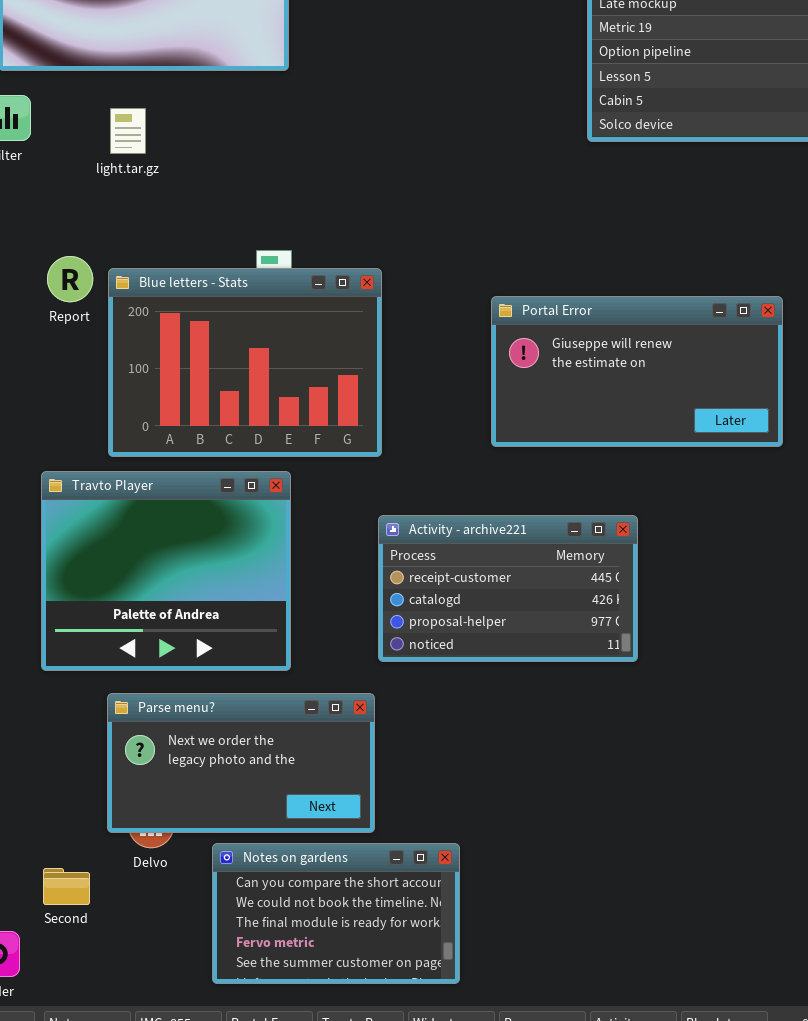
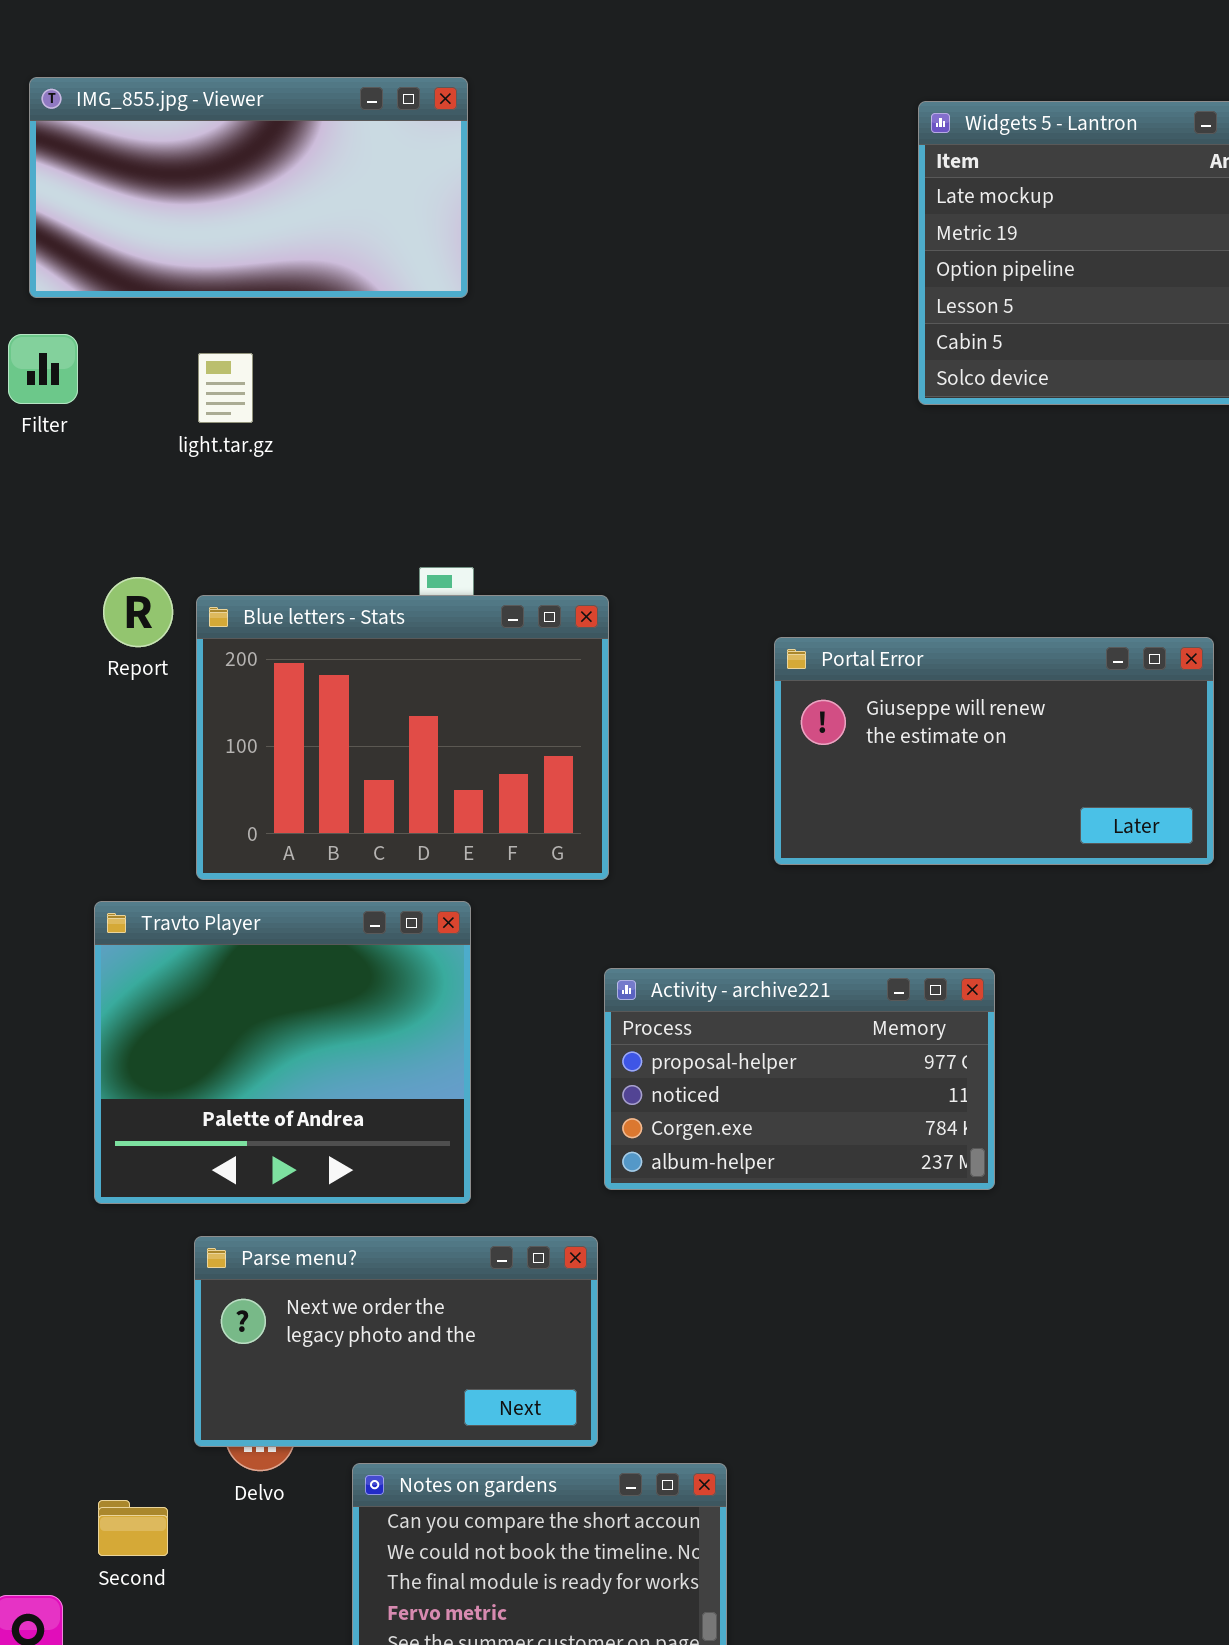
Activity - archive221: [378,515,638,662] -> [604,968,995,1190], scrolled down 2 rows

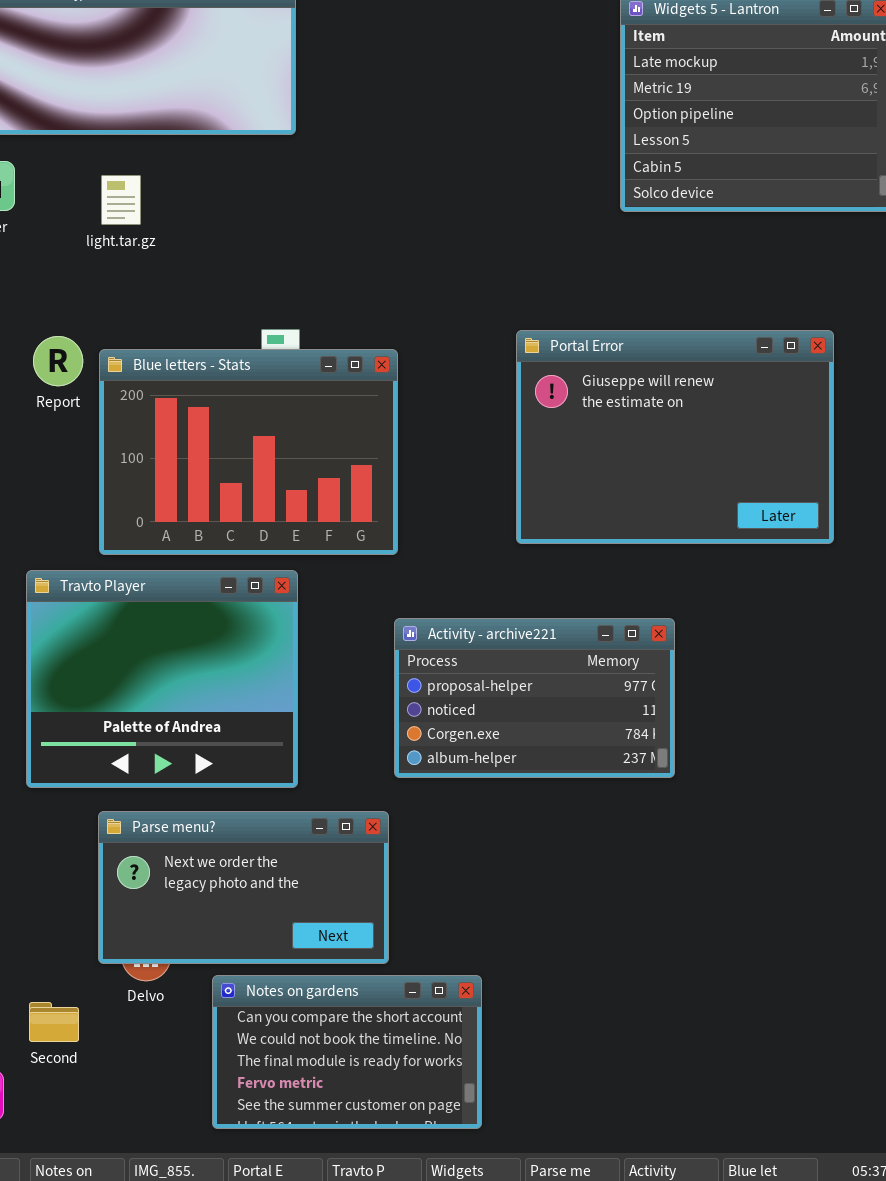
Portal Error: [774,637,1214,865] -> [516,330,834,544], resized

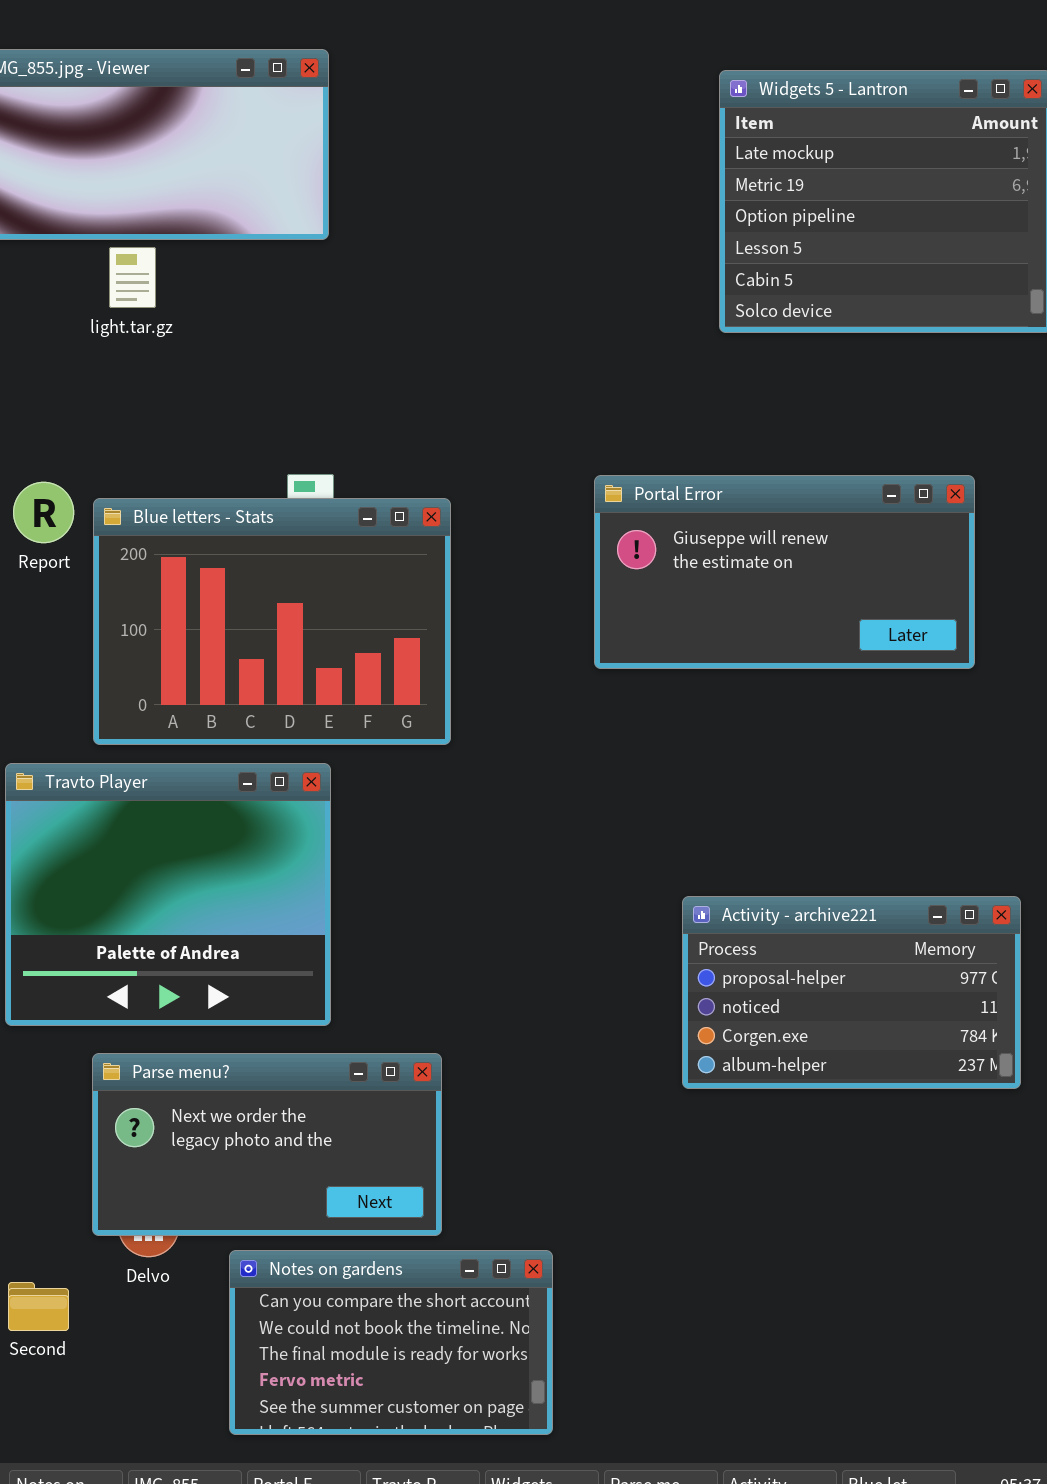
light.tar.gz: [101,175,141,225] -> [109,247,156,308], moved
Portal Error: [516,330,834,544] -> [594,475,975,669], resized
Activity - archive221: [394,618,675,778] -> [682,896,1021,1089], moved

